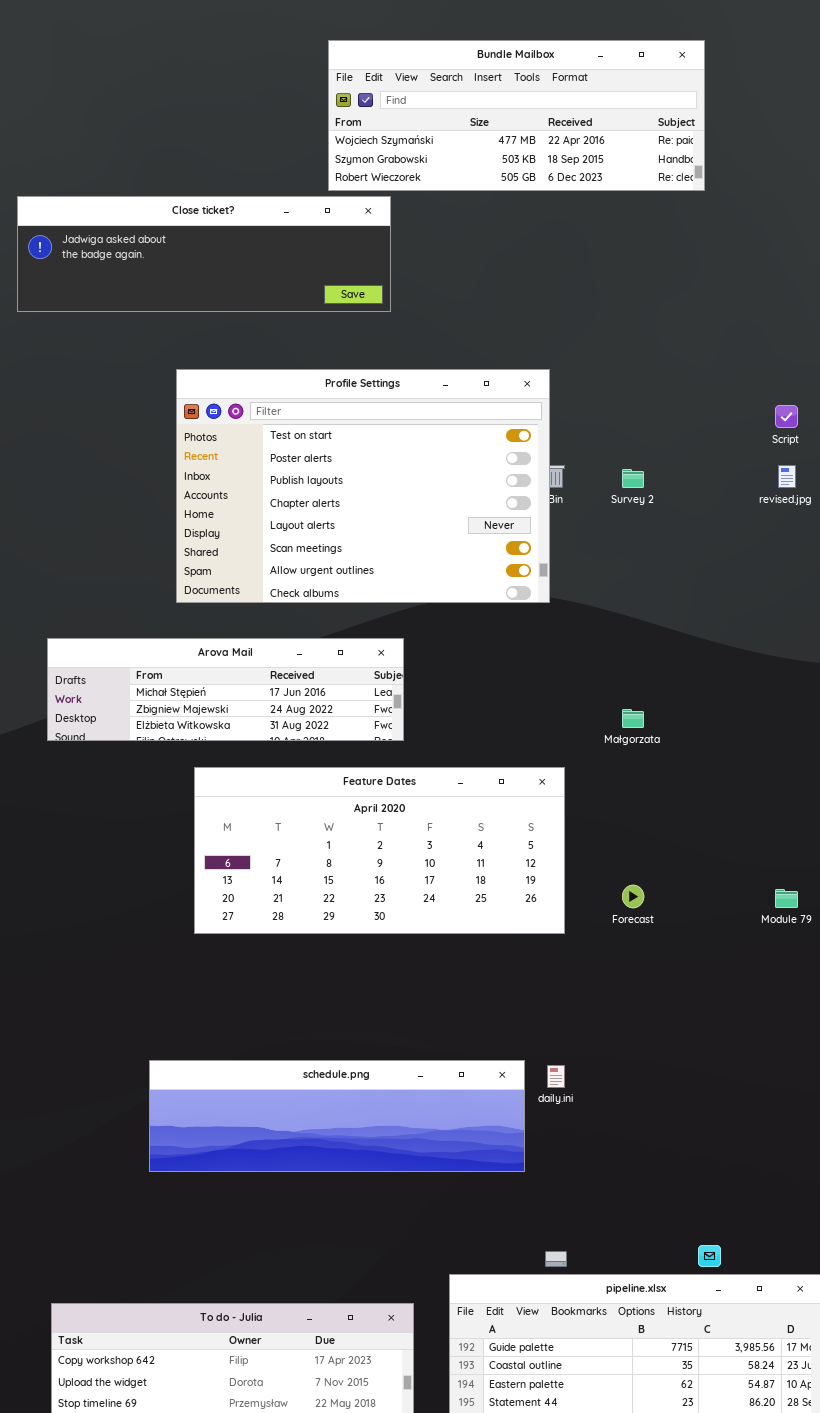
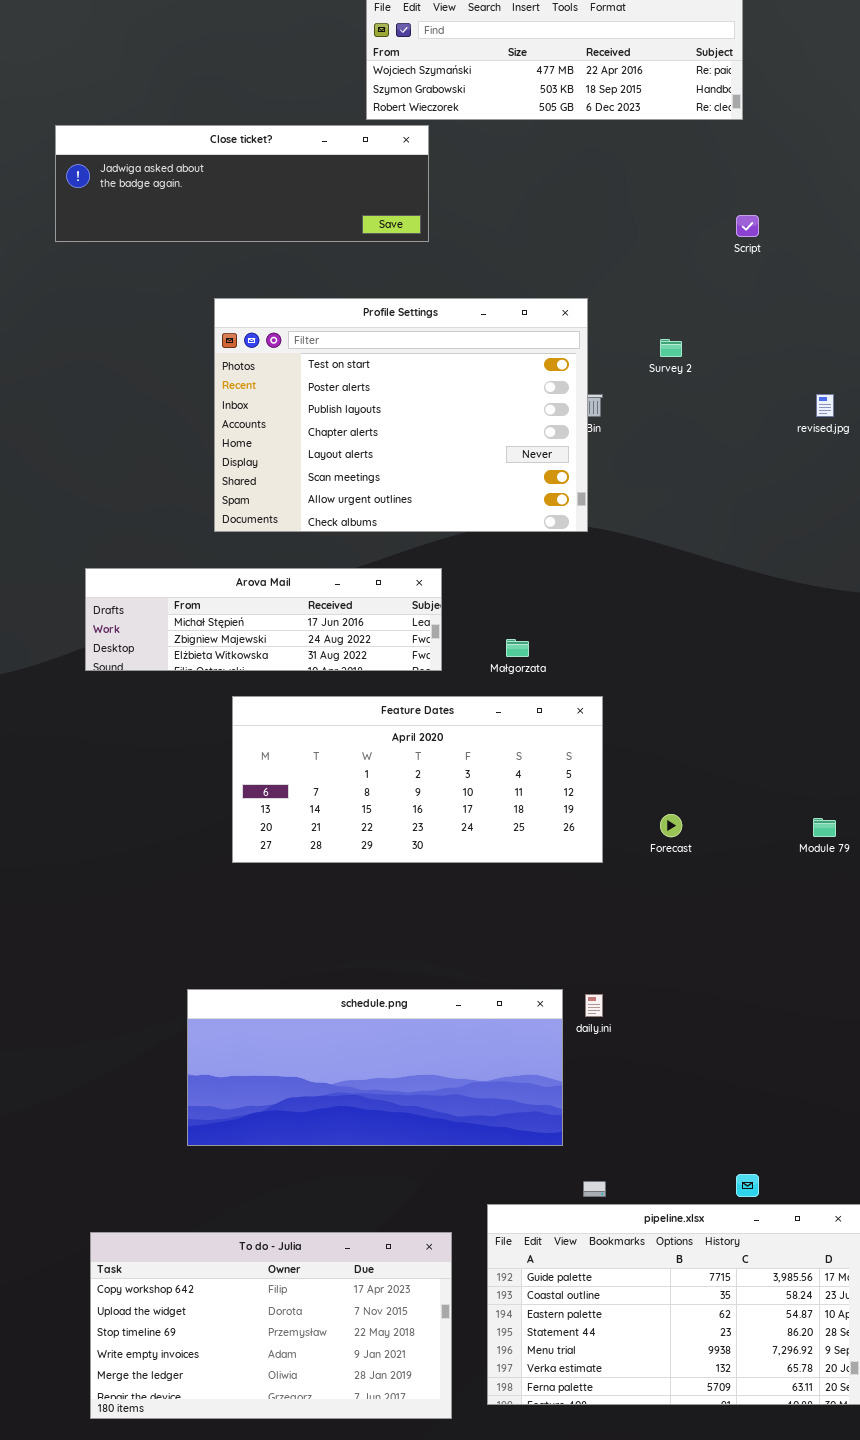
Script: [775,405,798,428] -> [736,215,759,237], moved
Survey 2: [622,469,644,488] -> [660,339,682,357], moved
Małgorzata: [622,709,644,728] -> [506,639,529,657], moved
schedule.png: [149,1060,525,1172] -> [187,989,563,1146], resized

